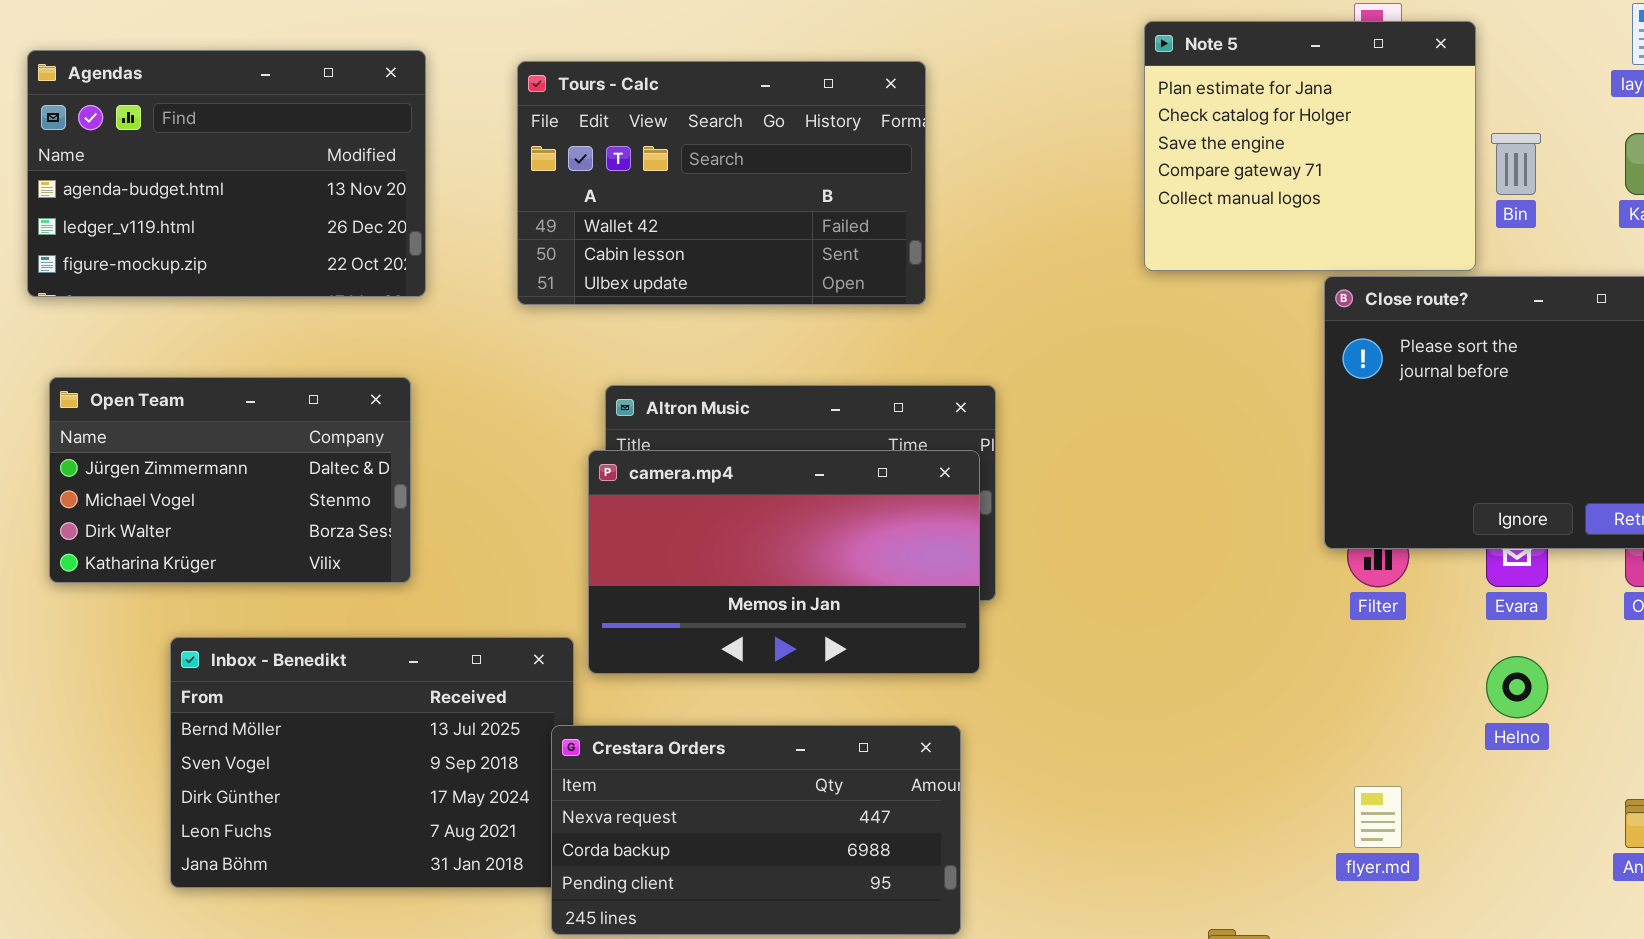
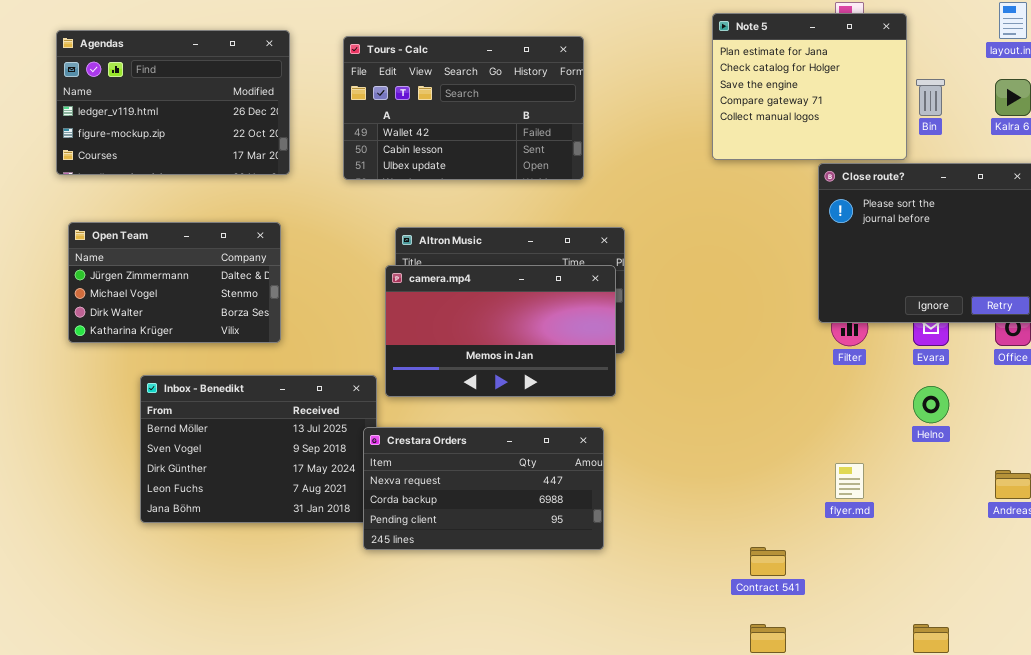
Agendas: [27,50,426,297] -> [56,30,290,175], scrolled down 1 row

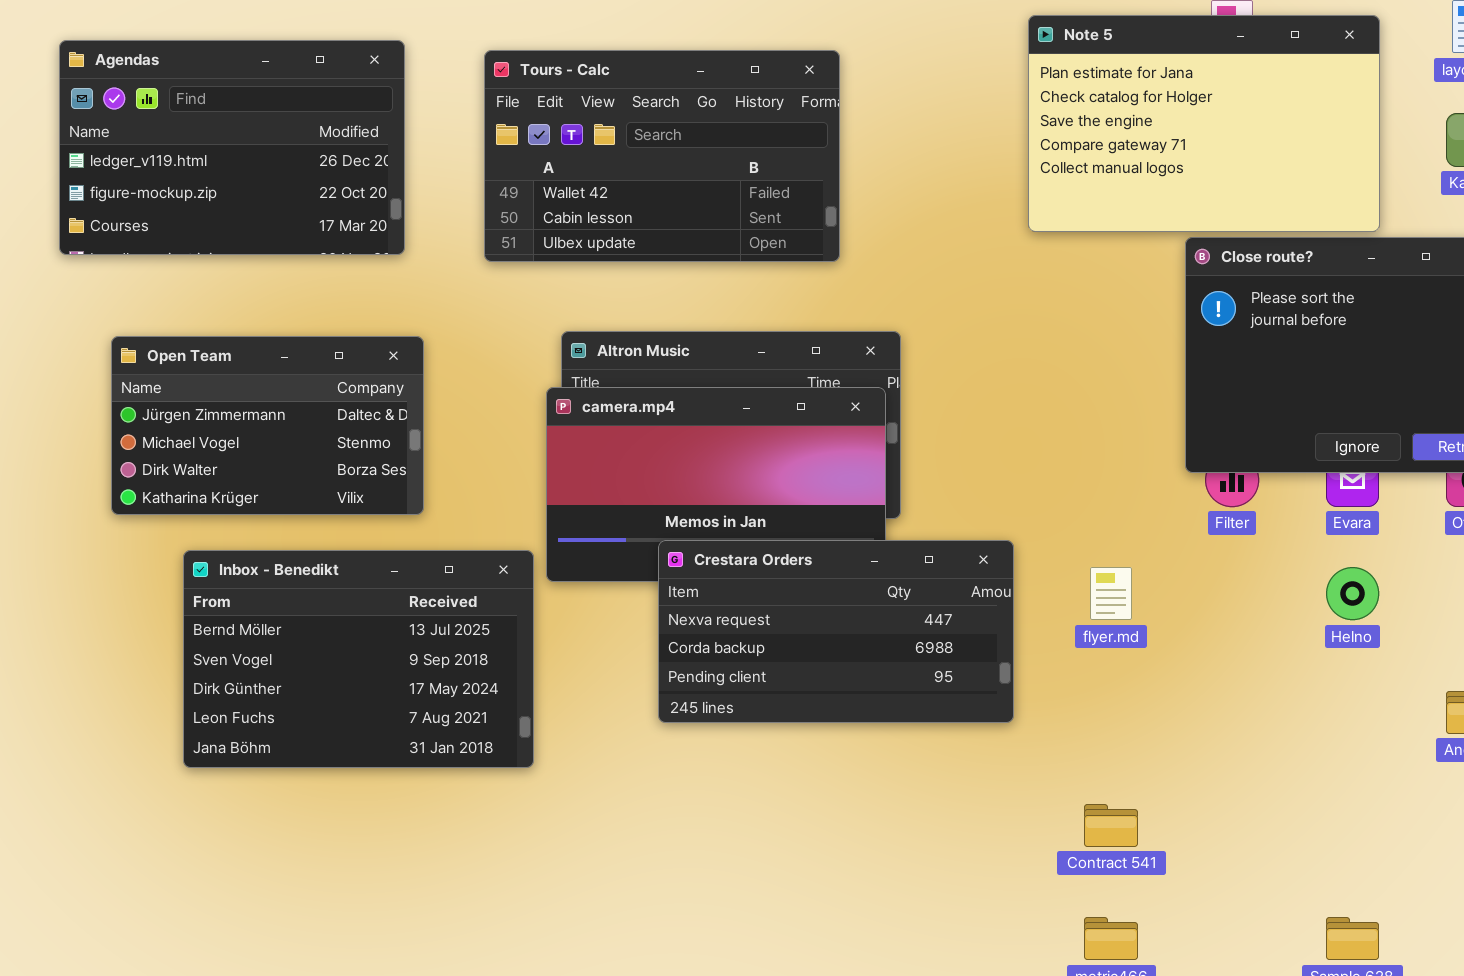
Note 5: [712,13,907,160] -> [1028,15,1380,232], resized
Open Team: [68,222,281,343] -> [111,336,424,515], moved
Crestara Orders: [363,427,604,550] -> [658,540,1014,723], moved
flyer.md: [835,463,864,499] -> [1090,567,1132,620], moved

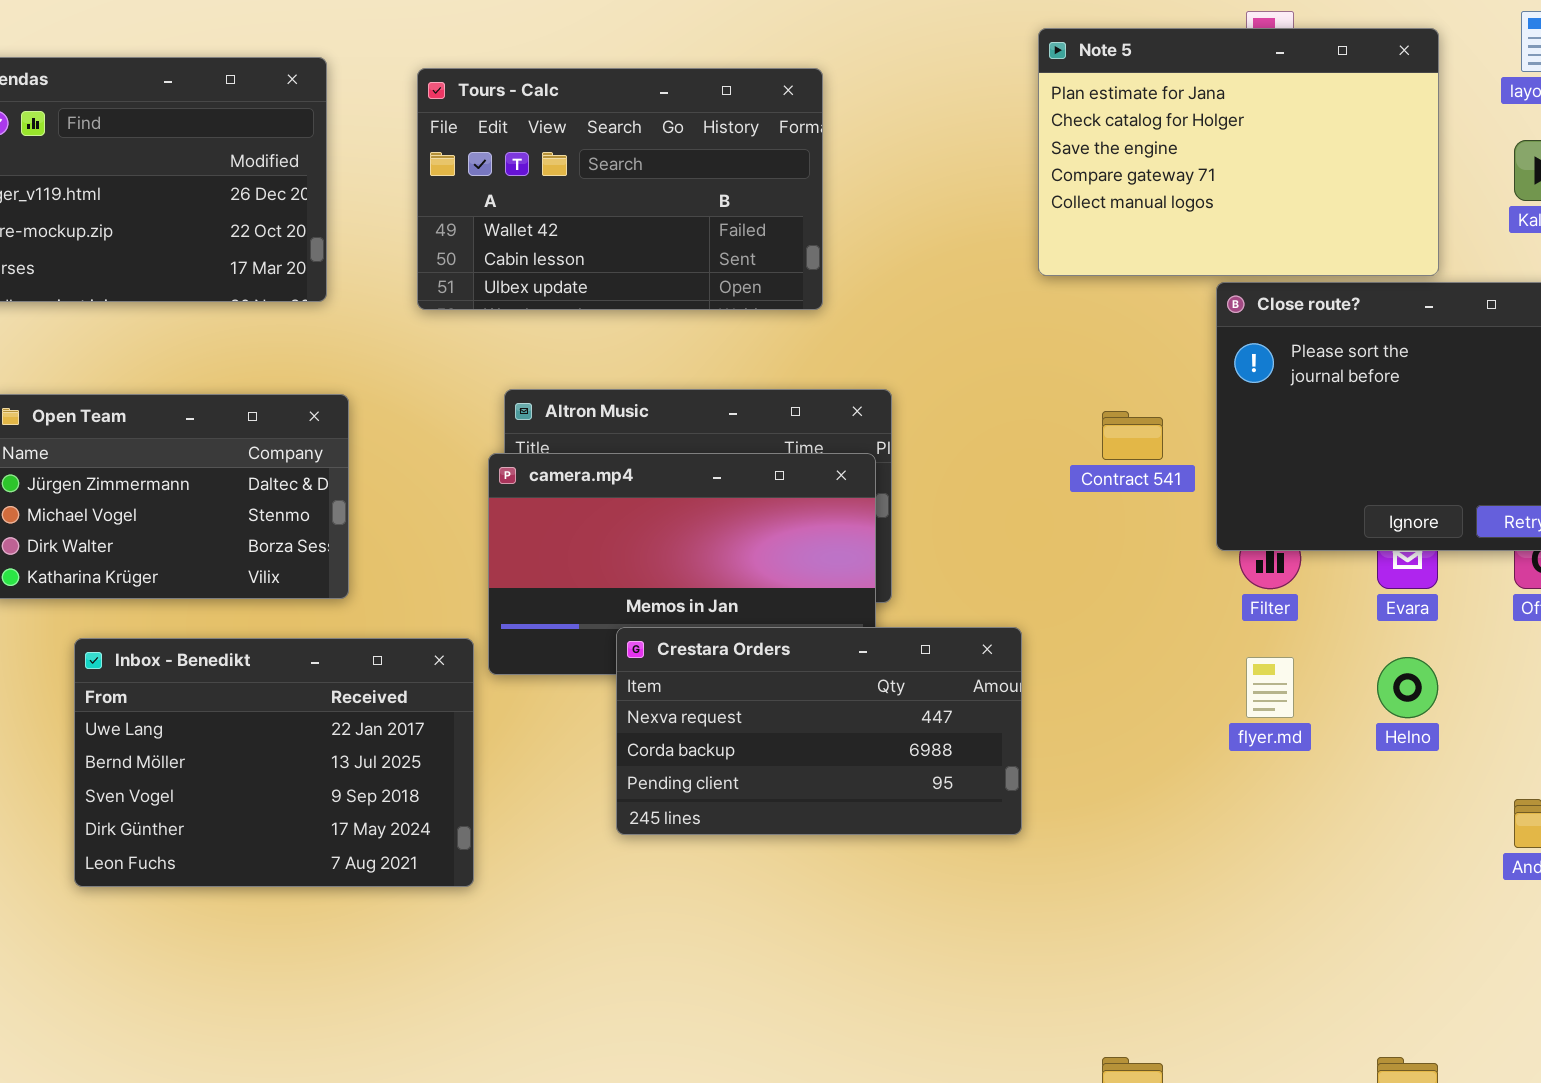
Inbox - Benedikt: [183,550,534,768] -> [74,638,474,887], scrolled up 1 row
flyer.md: [1090,567,1132,620] -> [1246,657,1294,718], moved
Contract 541: [1084,804,1138,847] -> [1102,411,1163,460], moved

